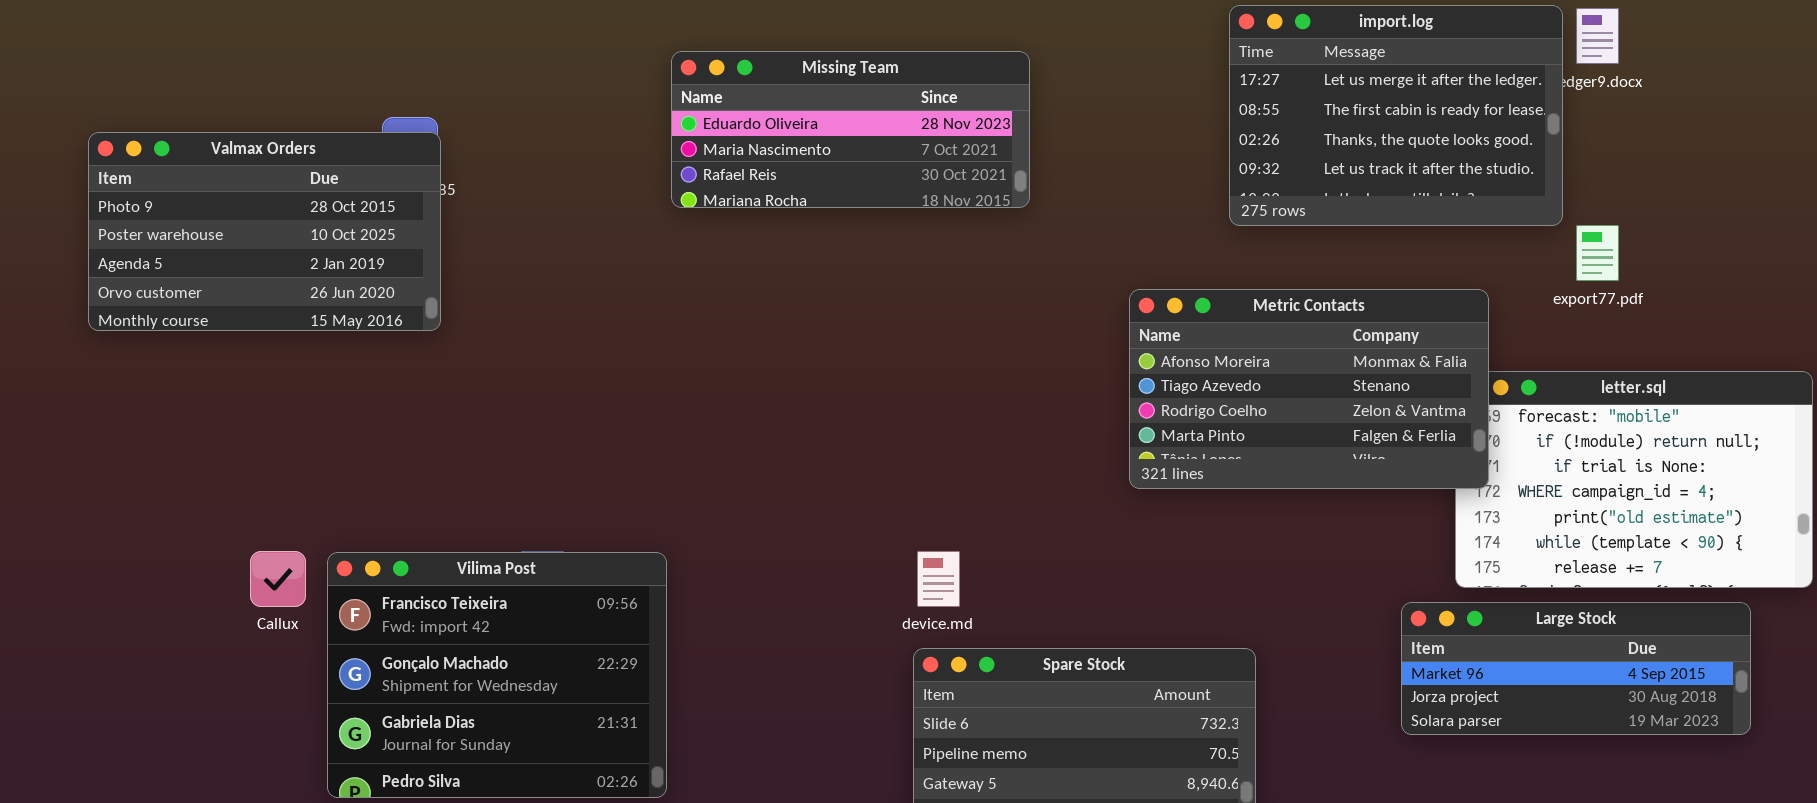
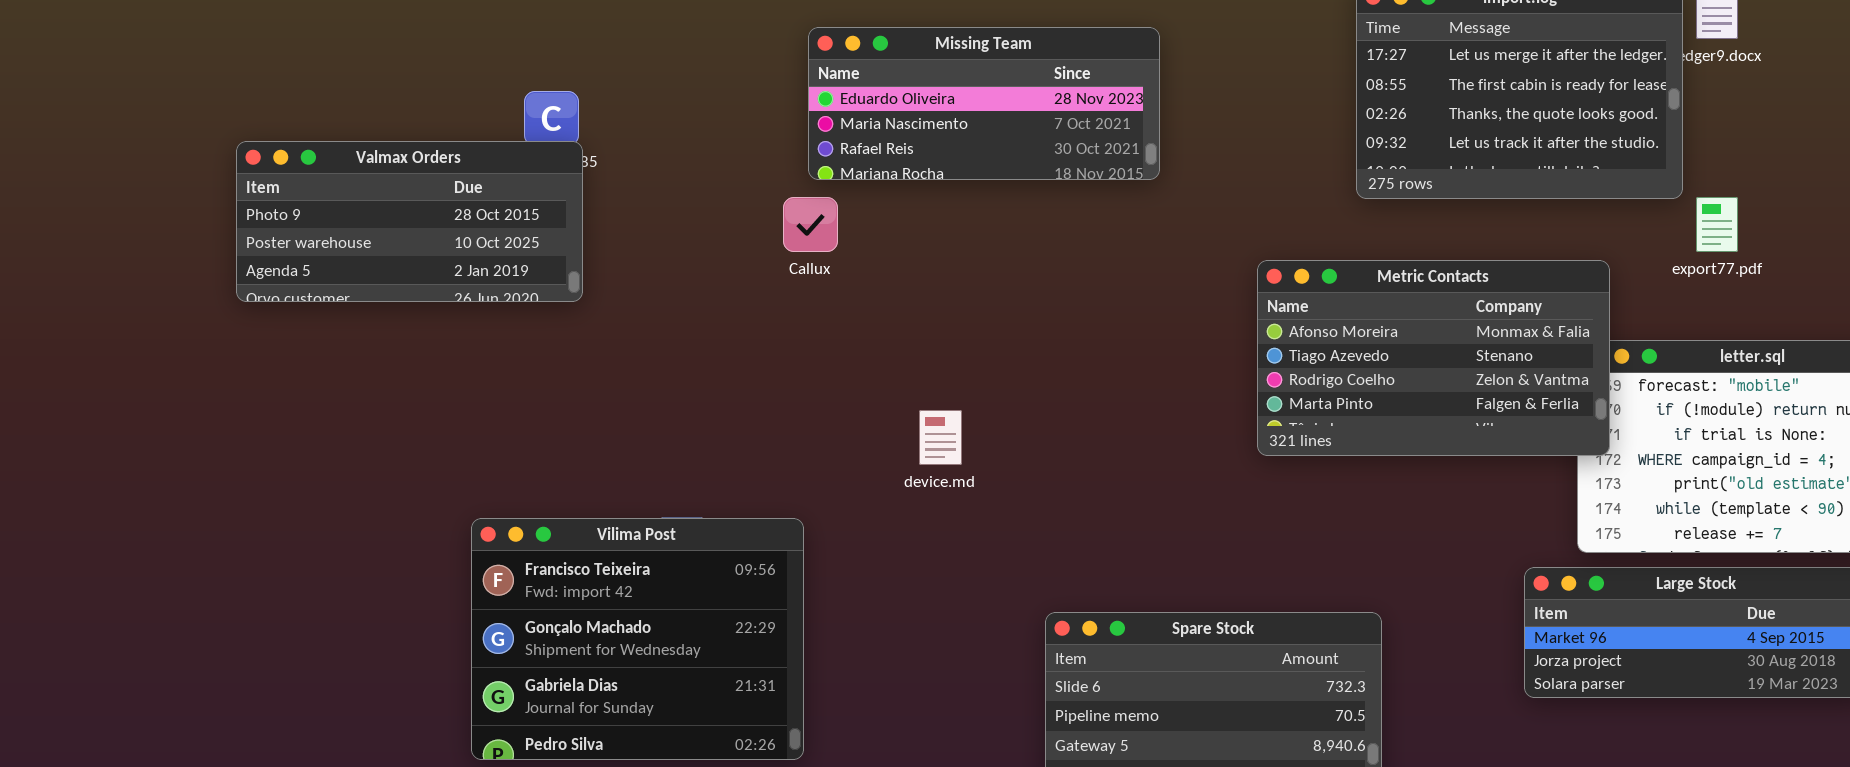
Valmax Orders: [88,132,441,331] -> [236,141,583,302], resized
Callux: [250,551,306,607] -> [783,197,838,252], moved
device.md: [917,551,960,607] -> [919,410,962,465], moved

